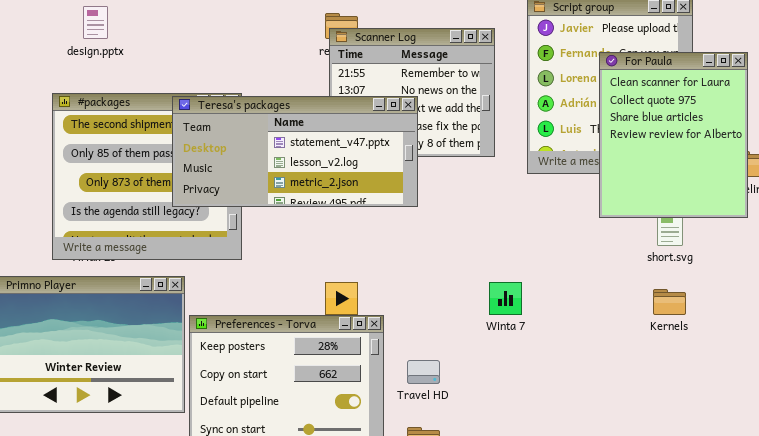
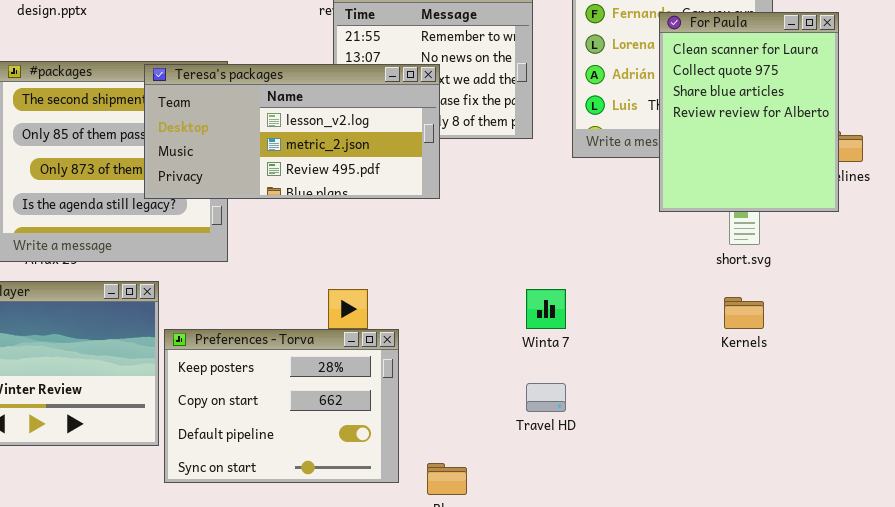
Teresa's packages: [172,96,418,207] -> [144,64,440,199], scrolled down 1 row
Travel HD: [407,360,440,384] -> [526,383,566,412], moved

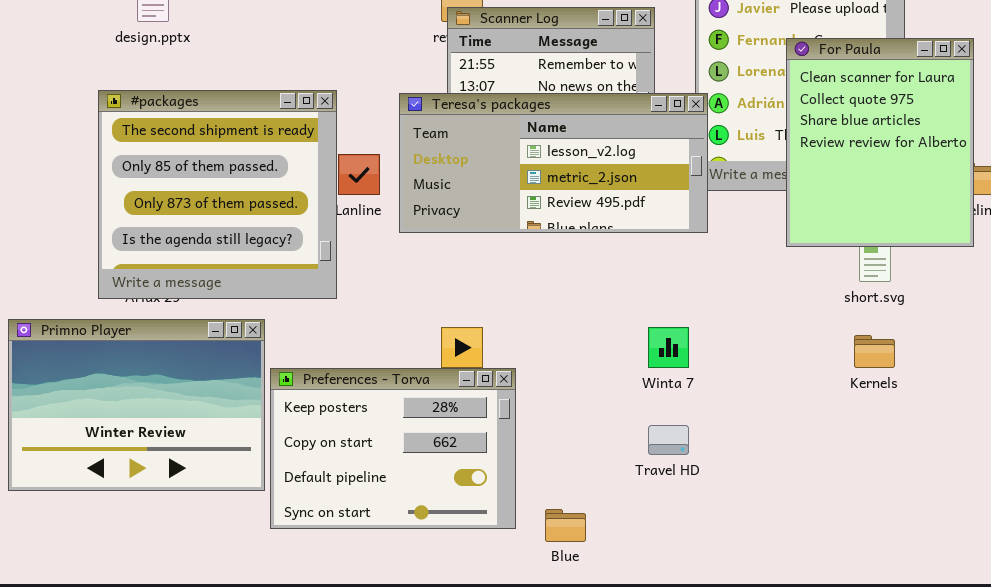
Teresa's packages: [144,64,440,199] -> [399,93,708,233], moved

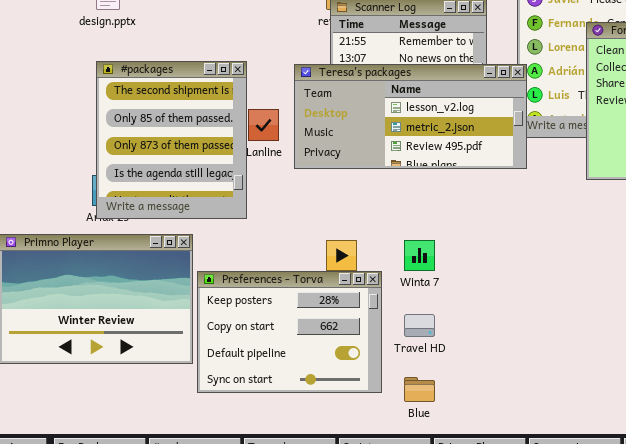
#packages: [98,90,337,299] -> [96,61,247,219], resized
Winta 7: [648,327,689,368] -> [404,240,435,271], moved
Travel HD: [648,425,689,455] -> [404,314,435,337], moved

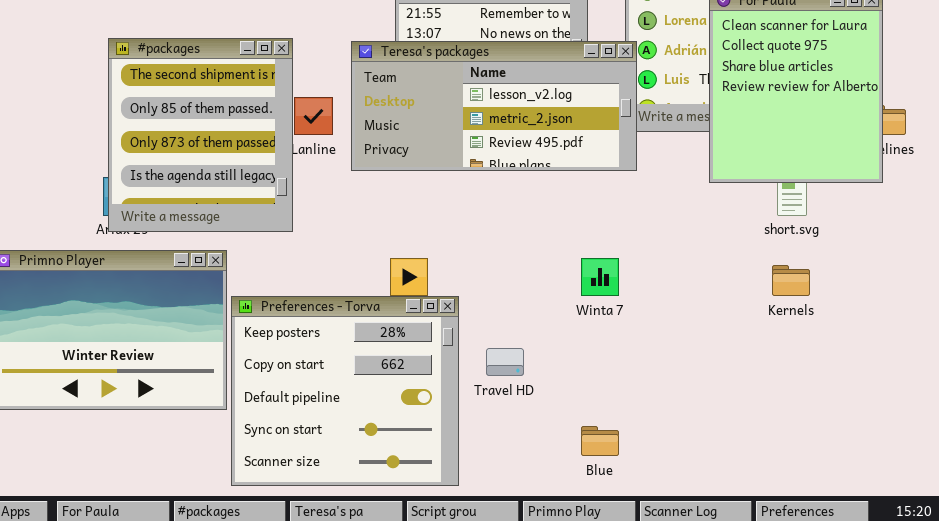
Winta 7: [404,240,435,271] -> [581,258,619,296], moved
Preferences - Torva: [197,271,382,393] -> [231,296,459,486], resized
Blue: [404,377,435,402] -> [581,426,619,456], moved

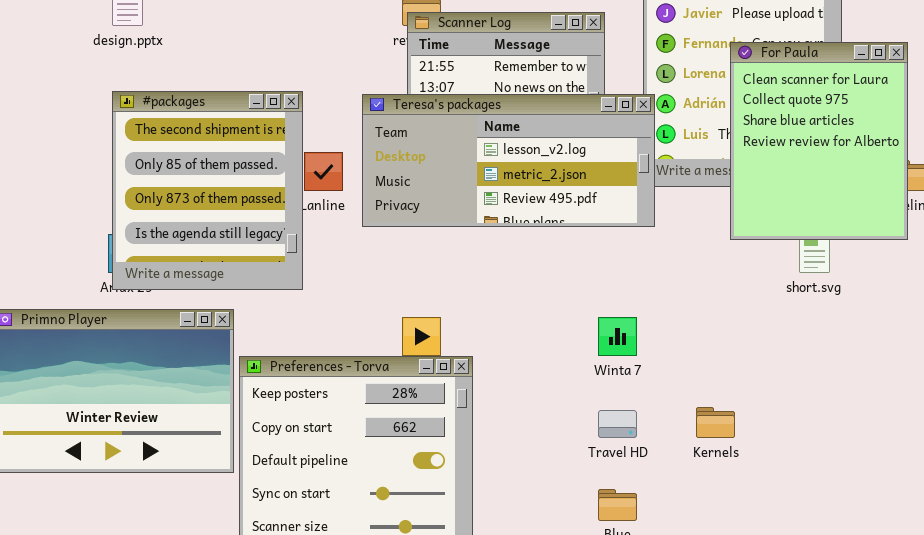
Kernels: [772,265,810,296] -> [696,407,735,438], moved
Travel HD: [486,348,524,376] -> [598,410,637,438], moved

